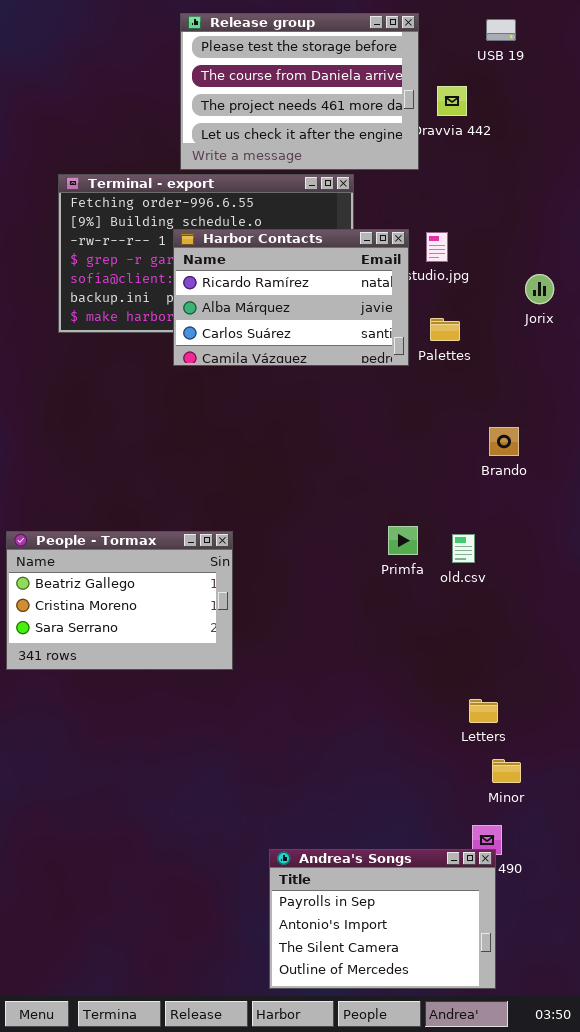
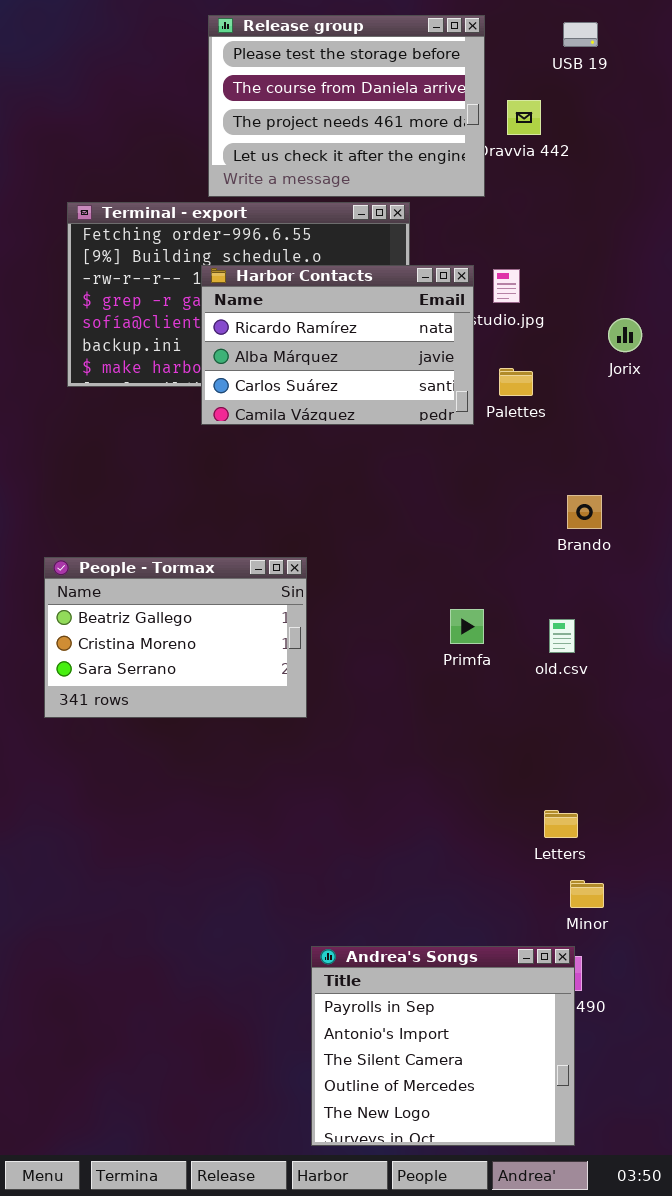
People - Tormax: [6,531,233,670] -> [44,557,307,718], moved
old.csv: [452,534,475,563] -> [549,619,575,653], moved
Andrea's Songs: [269,849,496,989] -> [311,946,575,1146], resized

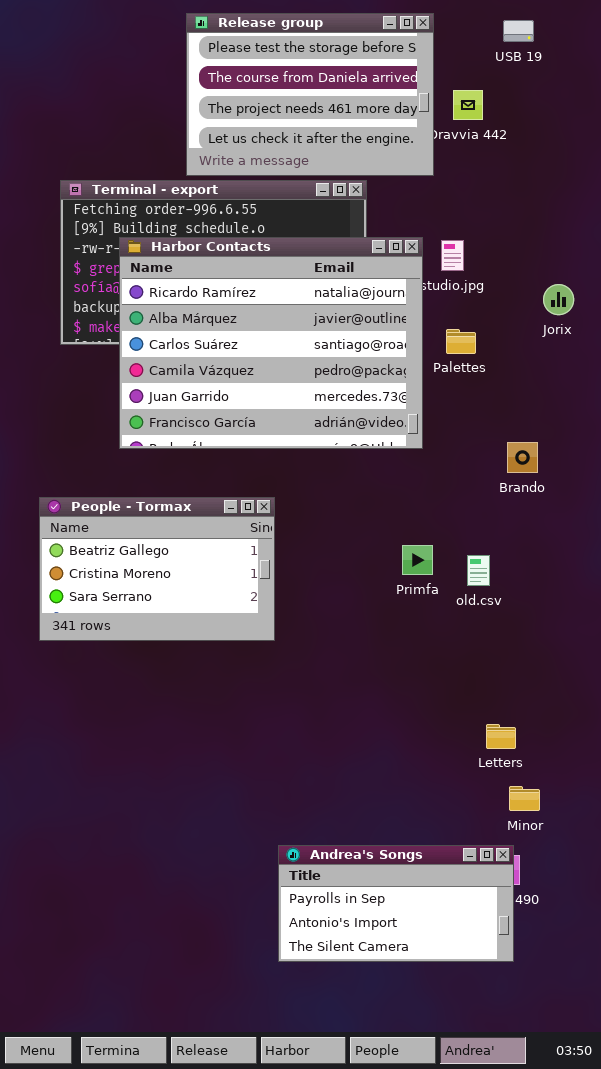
Harbor Contacts: [201,265,474,425] -> [119,237,423,449], resized
old.csv: [549,619,575,653] -> [467,555,490,586], moved
Andrea's Songs: [311,946,575,1146] -> [278,845,514,962], resized

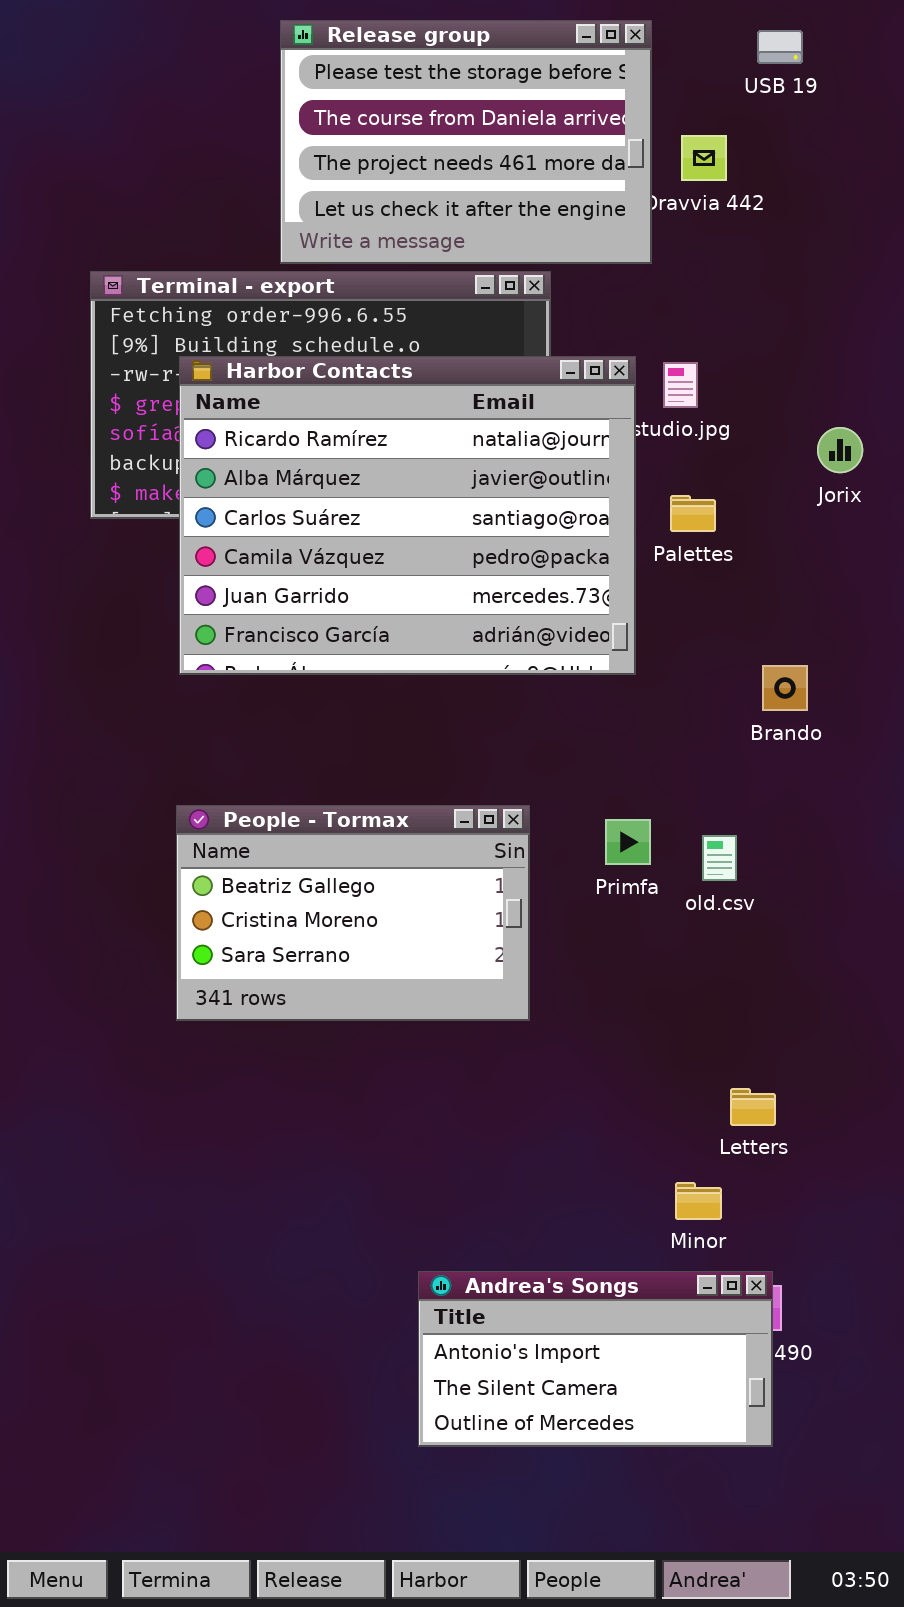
People - Tormax: [39,497,275,641] -> [176,805,530,1021], moved
Minor: [509,786,540,811] -> [675,1182,722,1220], moved
Andrea's Songs: [278,845,514,962] -> [418,1271,773,1447], scrolled down 1 row

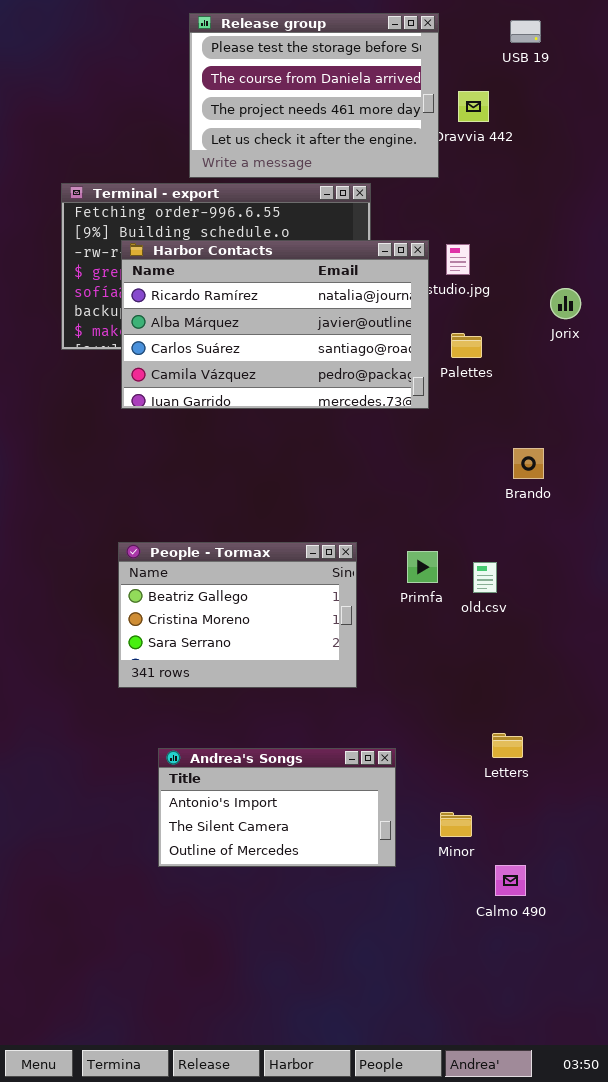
Harbor Contacts: [179,356,636,675] -> [121,240,429,409], resized
Minor: [675,1182,722,1220] -> [440,812,472,837], moved
Andrea's Songs: [418,1271,773,1447] -> [158,748,396,867], moved

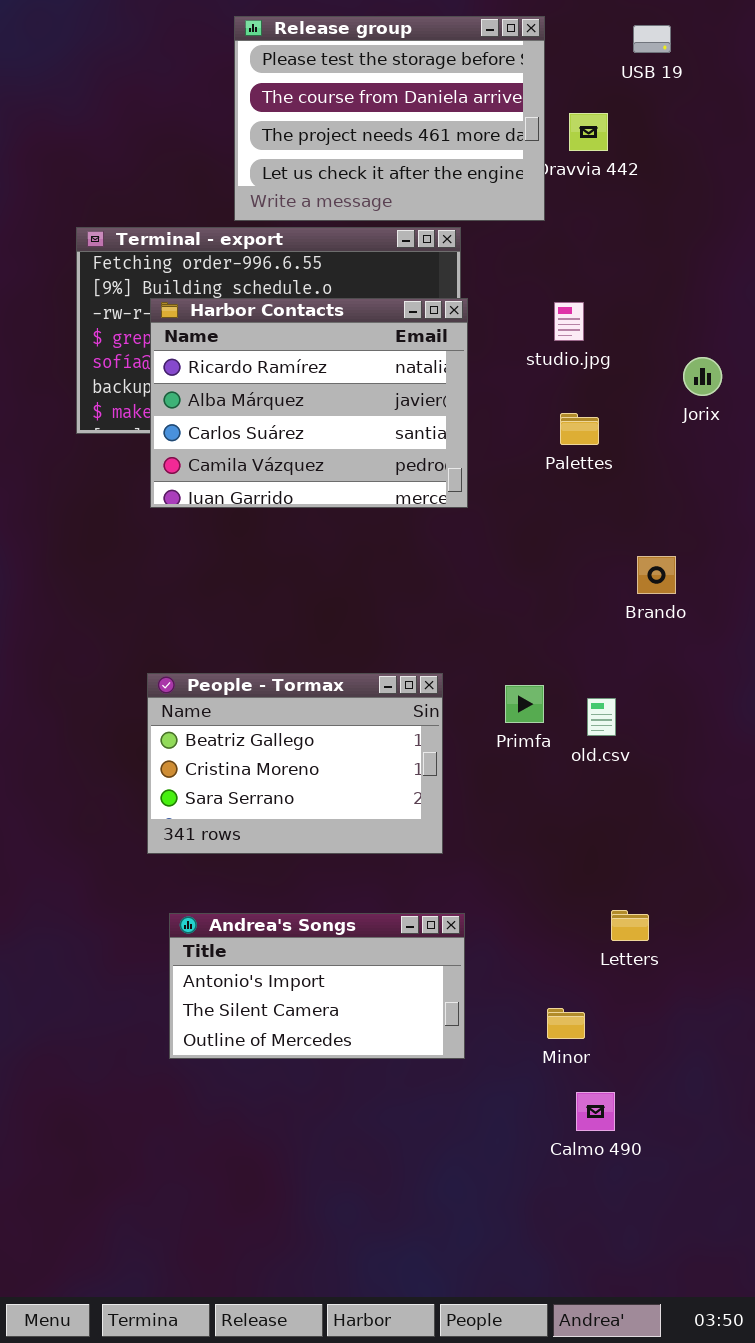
Harbor Contacts: [121,240,429,409] -> [150,298,468,508], resized
Andrea's Songs: [158,748,396,867] -> [169,913,465,1059], moved
Calmo 490: [495,865,526,896] -> [576,1092,615,1131], moved

